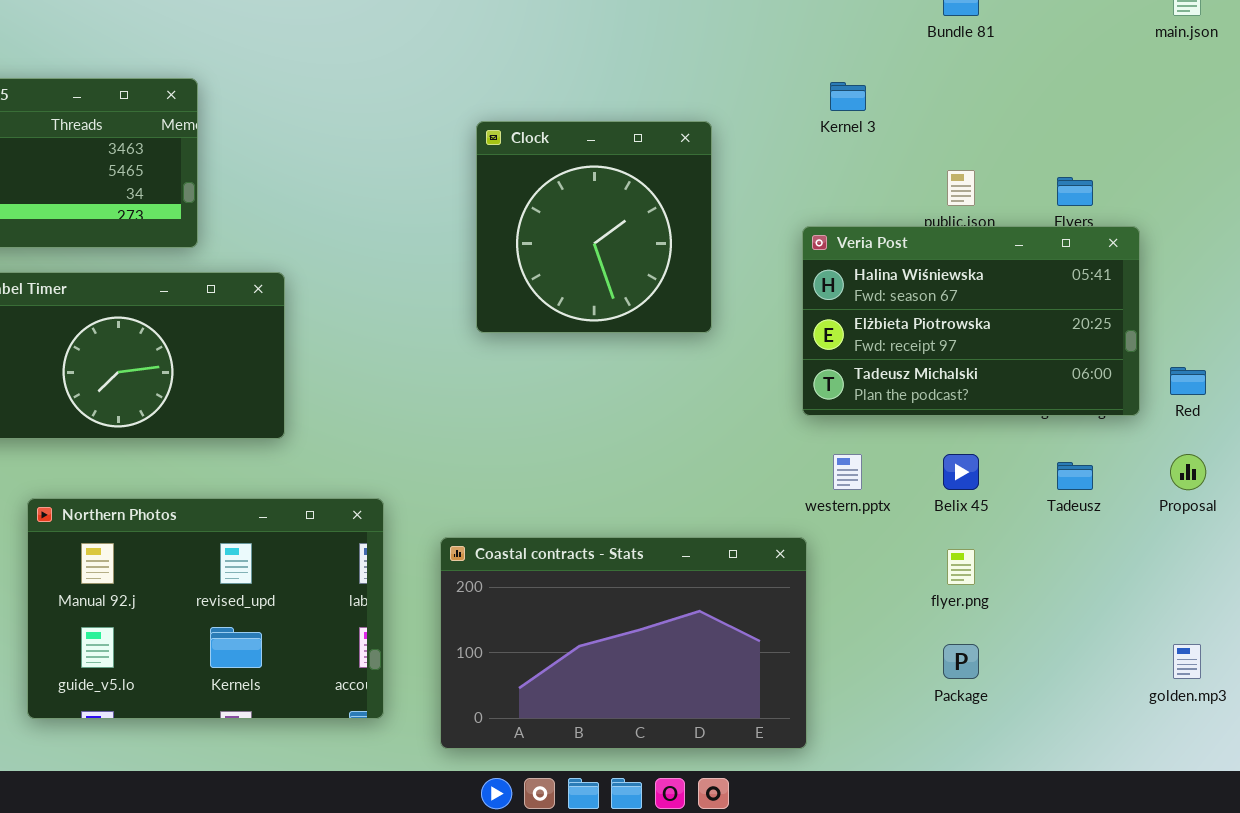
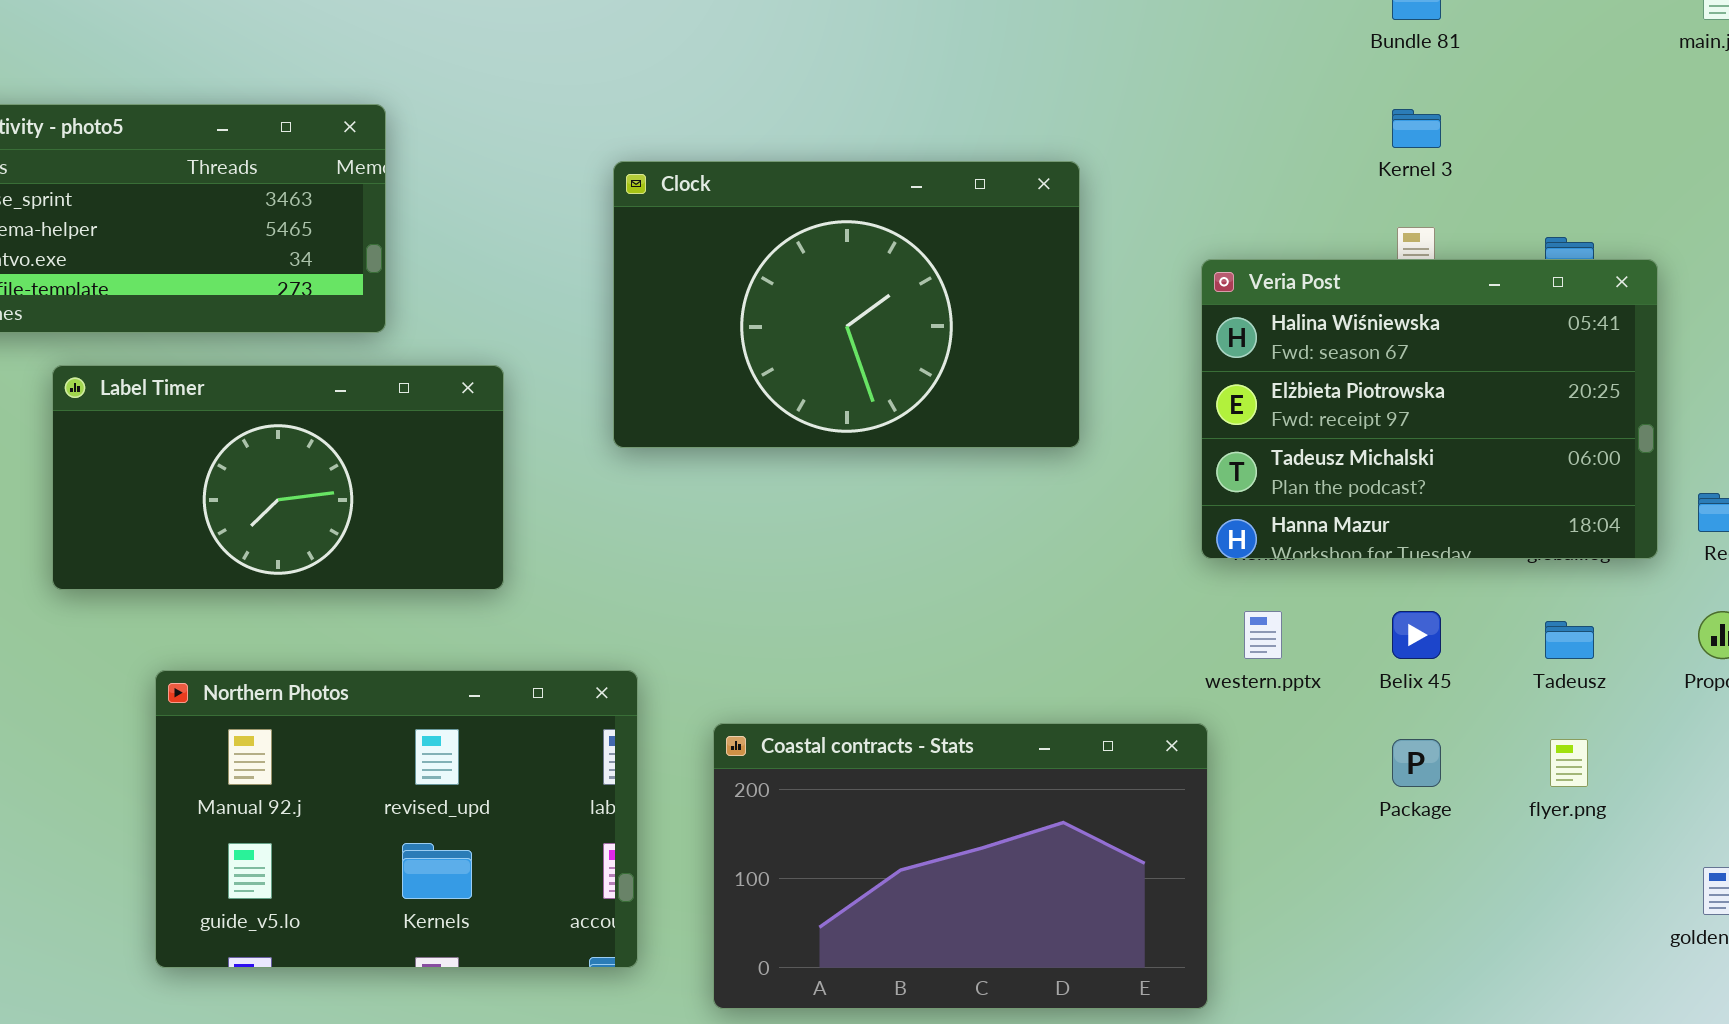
Kernel 3: [830,82,866,111] -> [1392,109,1441,148], moved
Clock: [476,121,712,333] -> [613,161,1080,448], resized
Veria Post: [802,226,1140,416] -> [1201,259,1658,559], resized
flyer.png: [947,549,975,585] -> [1550,739,1588,787], moved
Package: [943,644,979,679] -> [1392,739,1441,787], moved

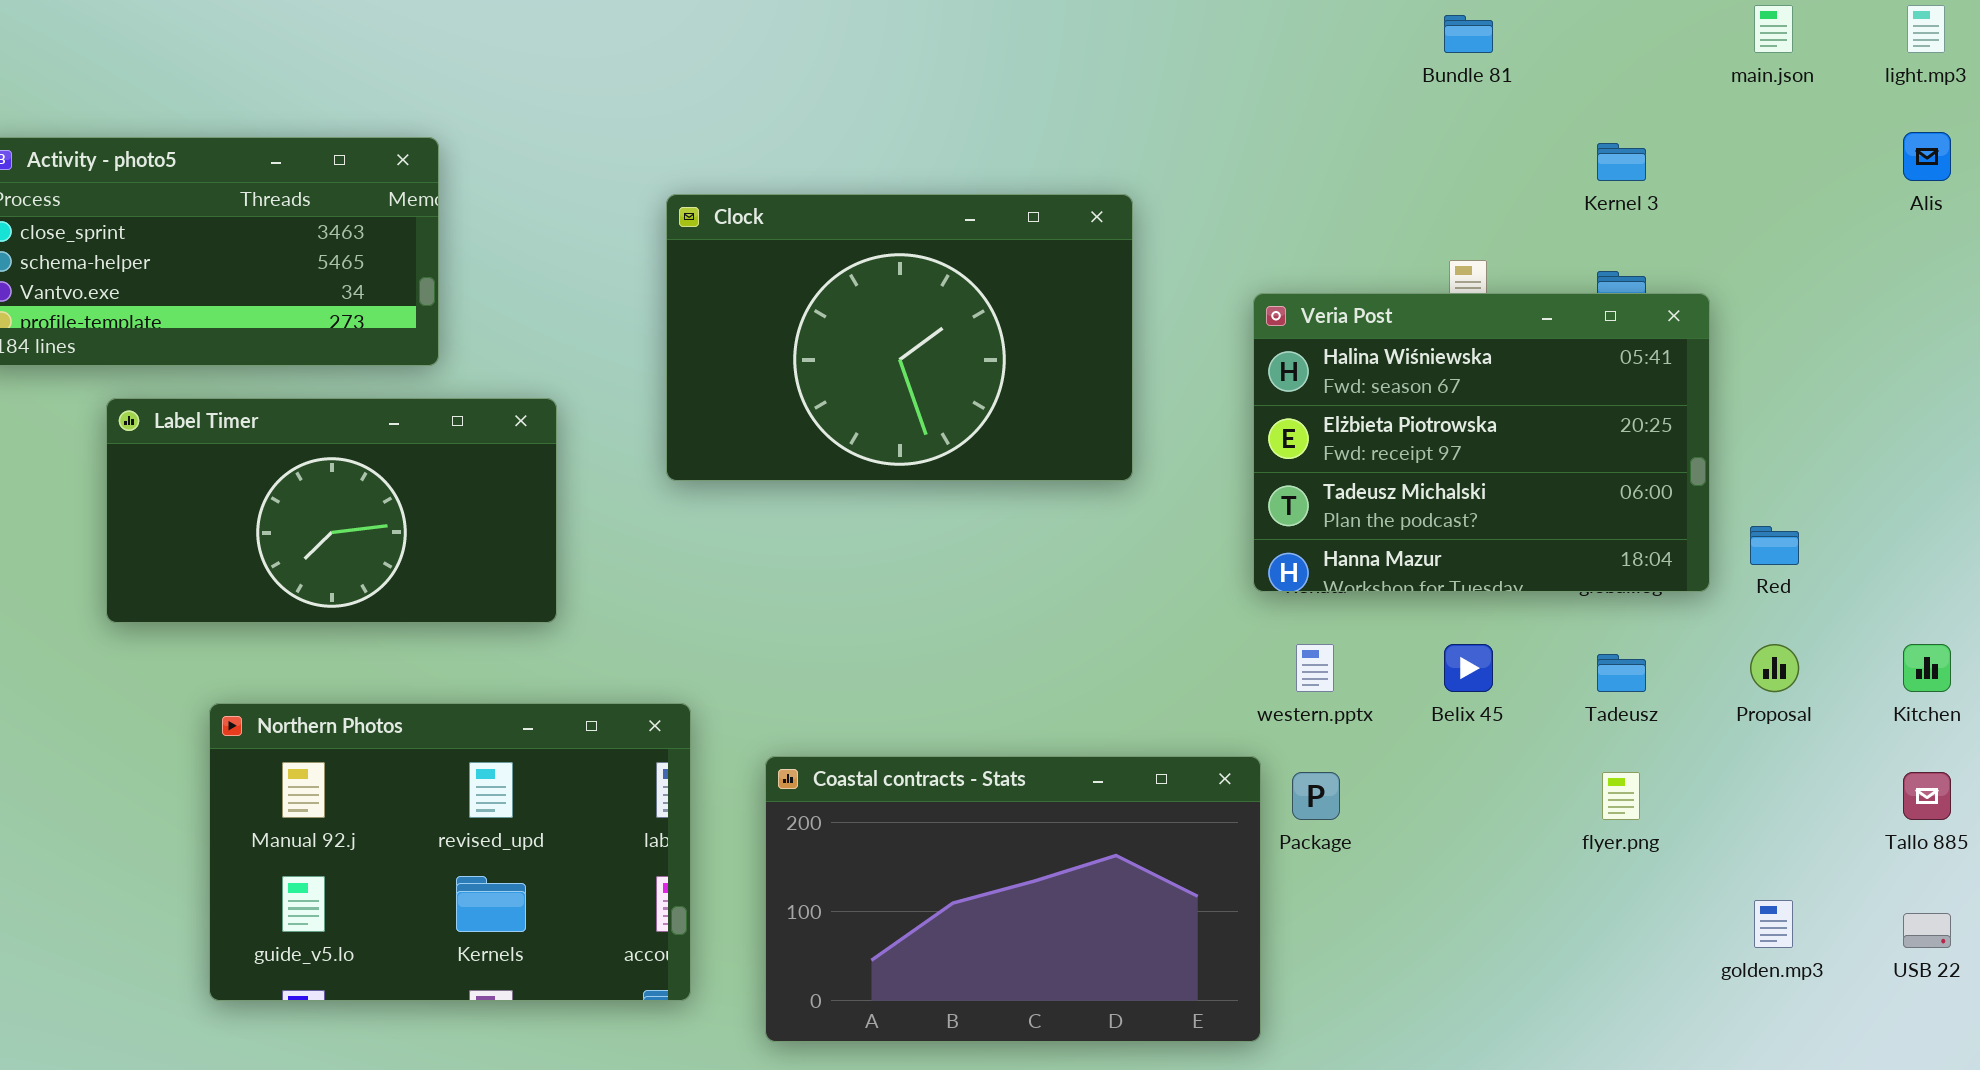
Kernel 3: [1392,109,1441,148] -> [1597,143,1646,181], moved
Package: [1392,739,1441,787] -> [1292,772,1340,820], moved

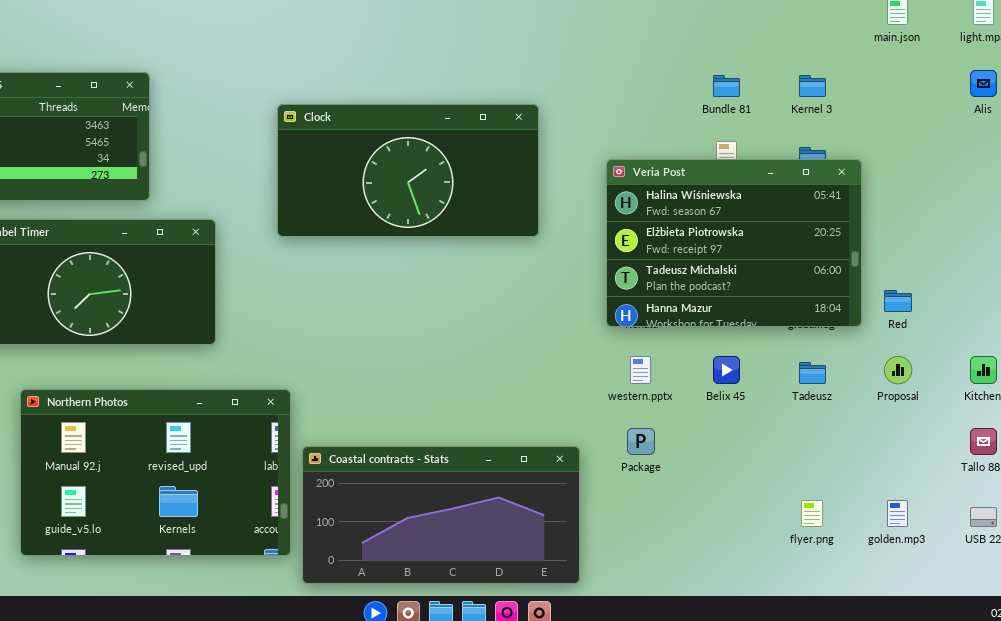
Bundle 81: [1444,15,1493,53] -> [713,75,740,97], moved
Clock: [666,194,1133,481] -> [277,104,539,237], resized
Coastal contracts - Stats: [765,756,1261,1042] -> [302,446,580,584], moved, resized
flyer.png: [1602,772,1640,820] -> [801,500,823,527], moved

